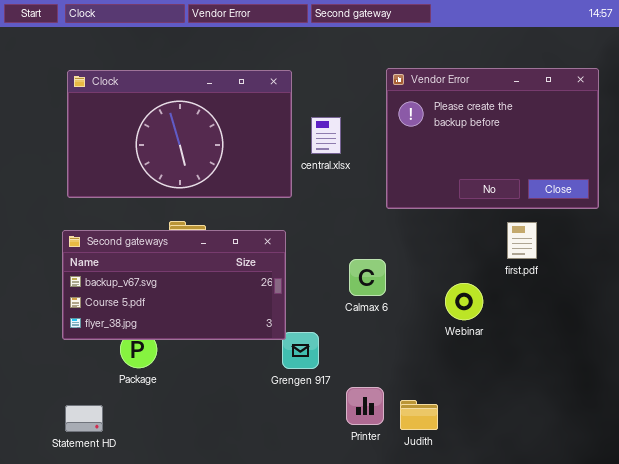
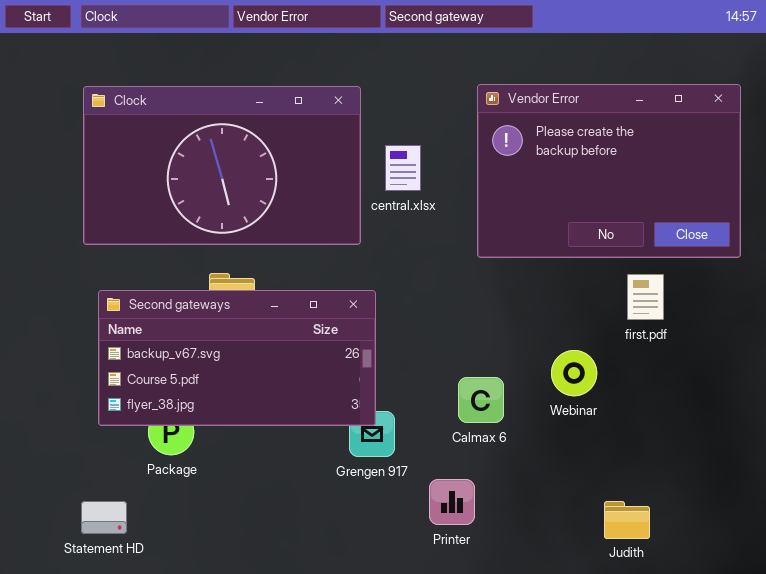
Second gateways: [62,230,286,340] -> [98,290,376,426], moved
Calmax 6: [349,259,386,296] -> [458,377,504,423], moved
Judith: [400,400,438,430] -> [604,501,650,539], moved

